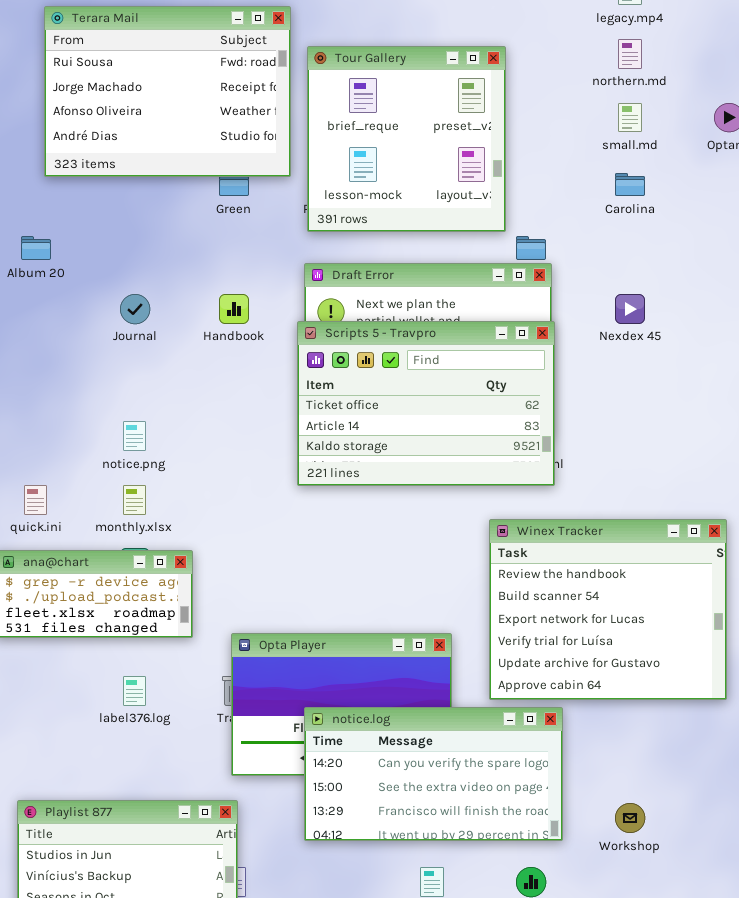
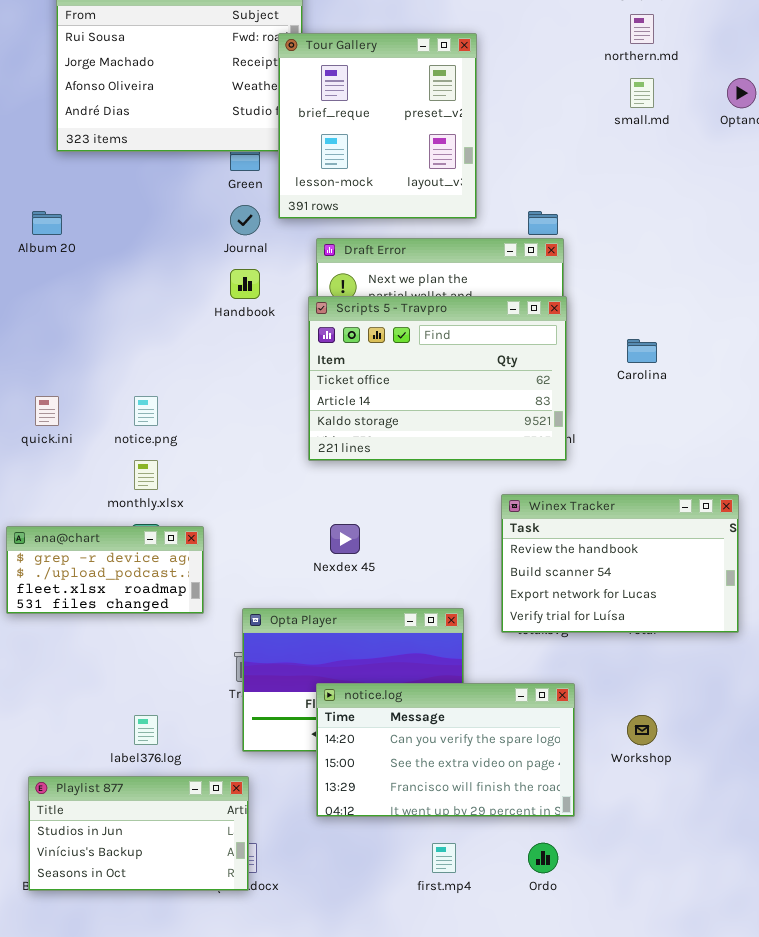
Tour Gallery: [307,46,506,232] -> [278,33,477,219], moved
Carolina: [615,173,645,196] -> [627,339,657,363], moved
Journal: [120,294,150,324] -> [230,205,260,235], moved
Nexdex 45: [615,294,645,324] -> [330,524,360,554], moved
quick.ini: [24,485,47,515] -> [35,396,59,426], moved
Winex Tracker: [489,519,727,700] -> [501,494,739,633], resized
label376.log: [123,676,146,706] -> [134,715,158,745], moved
Workshop: [615,803,645,833] -> [627,715,657,745], moved

